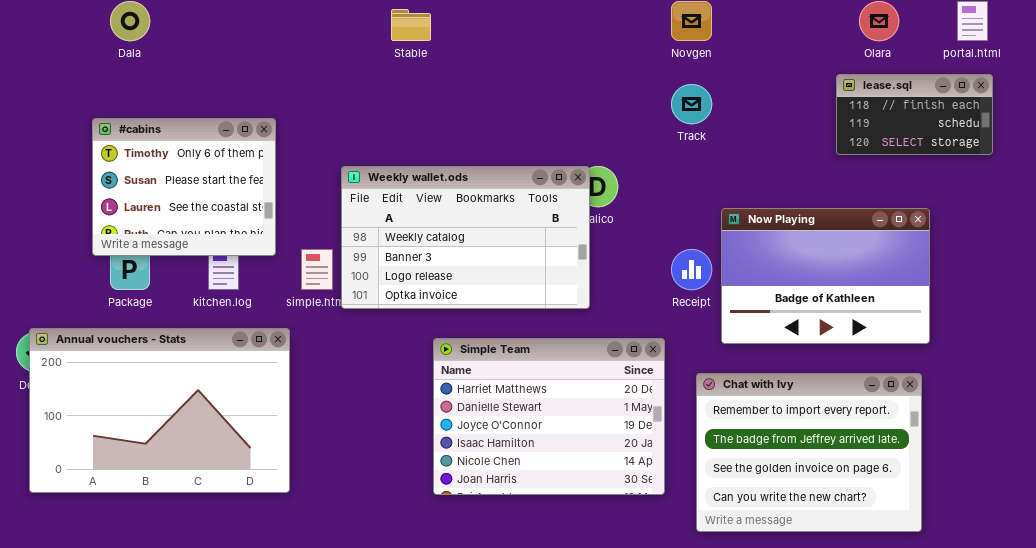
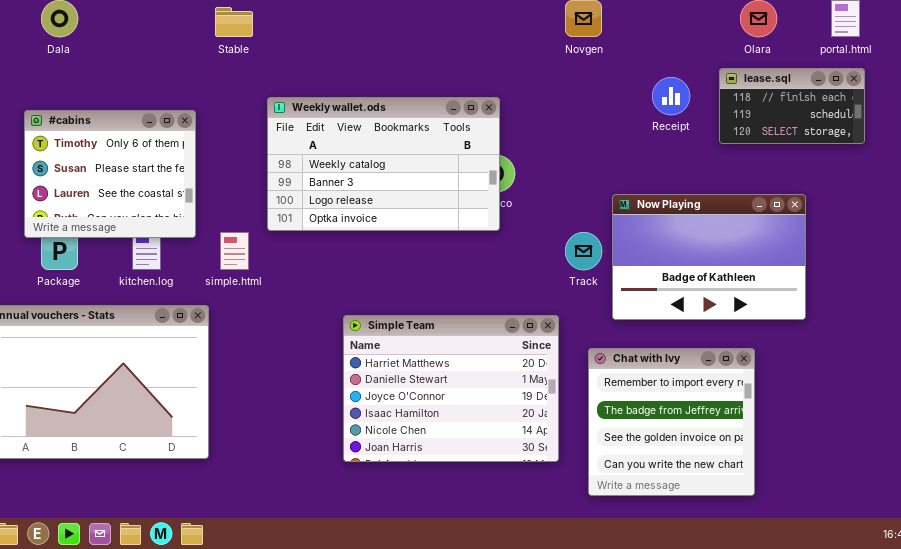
Stable: [391,9,431,41] -> [215,7,253,37], moved
Track: [671,84,712,124] -> [565,232,602,270], moved
Weekly wallet.ods: [341,166,590,309] -> [267,97,500,231], moved
Receipt: [671,249,712,290] -> [652,77,690,115], moved
Chat with Ivy: [696,373,922,532] -> [588,348,755,496], resized

